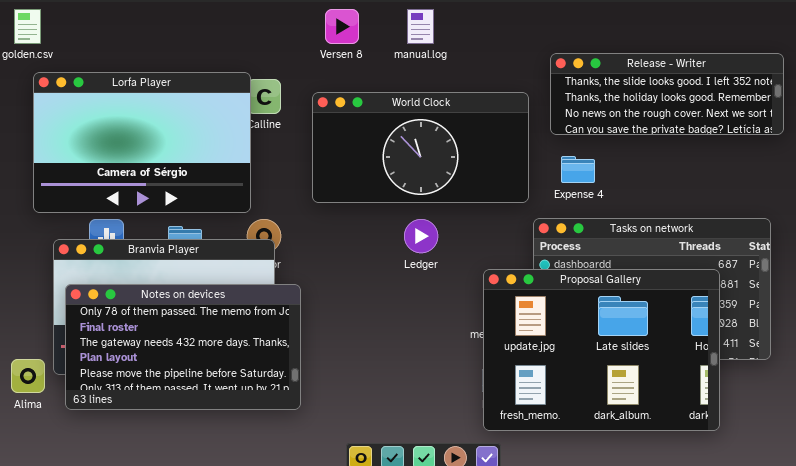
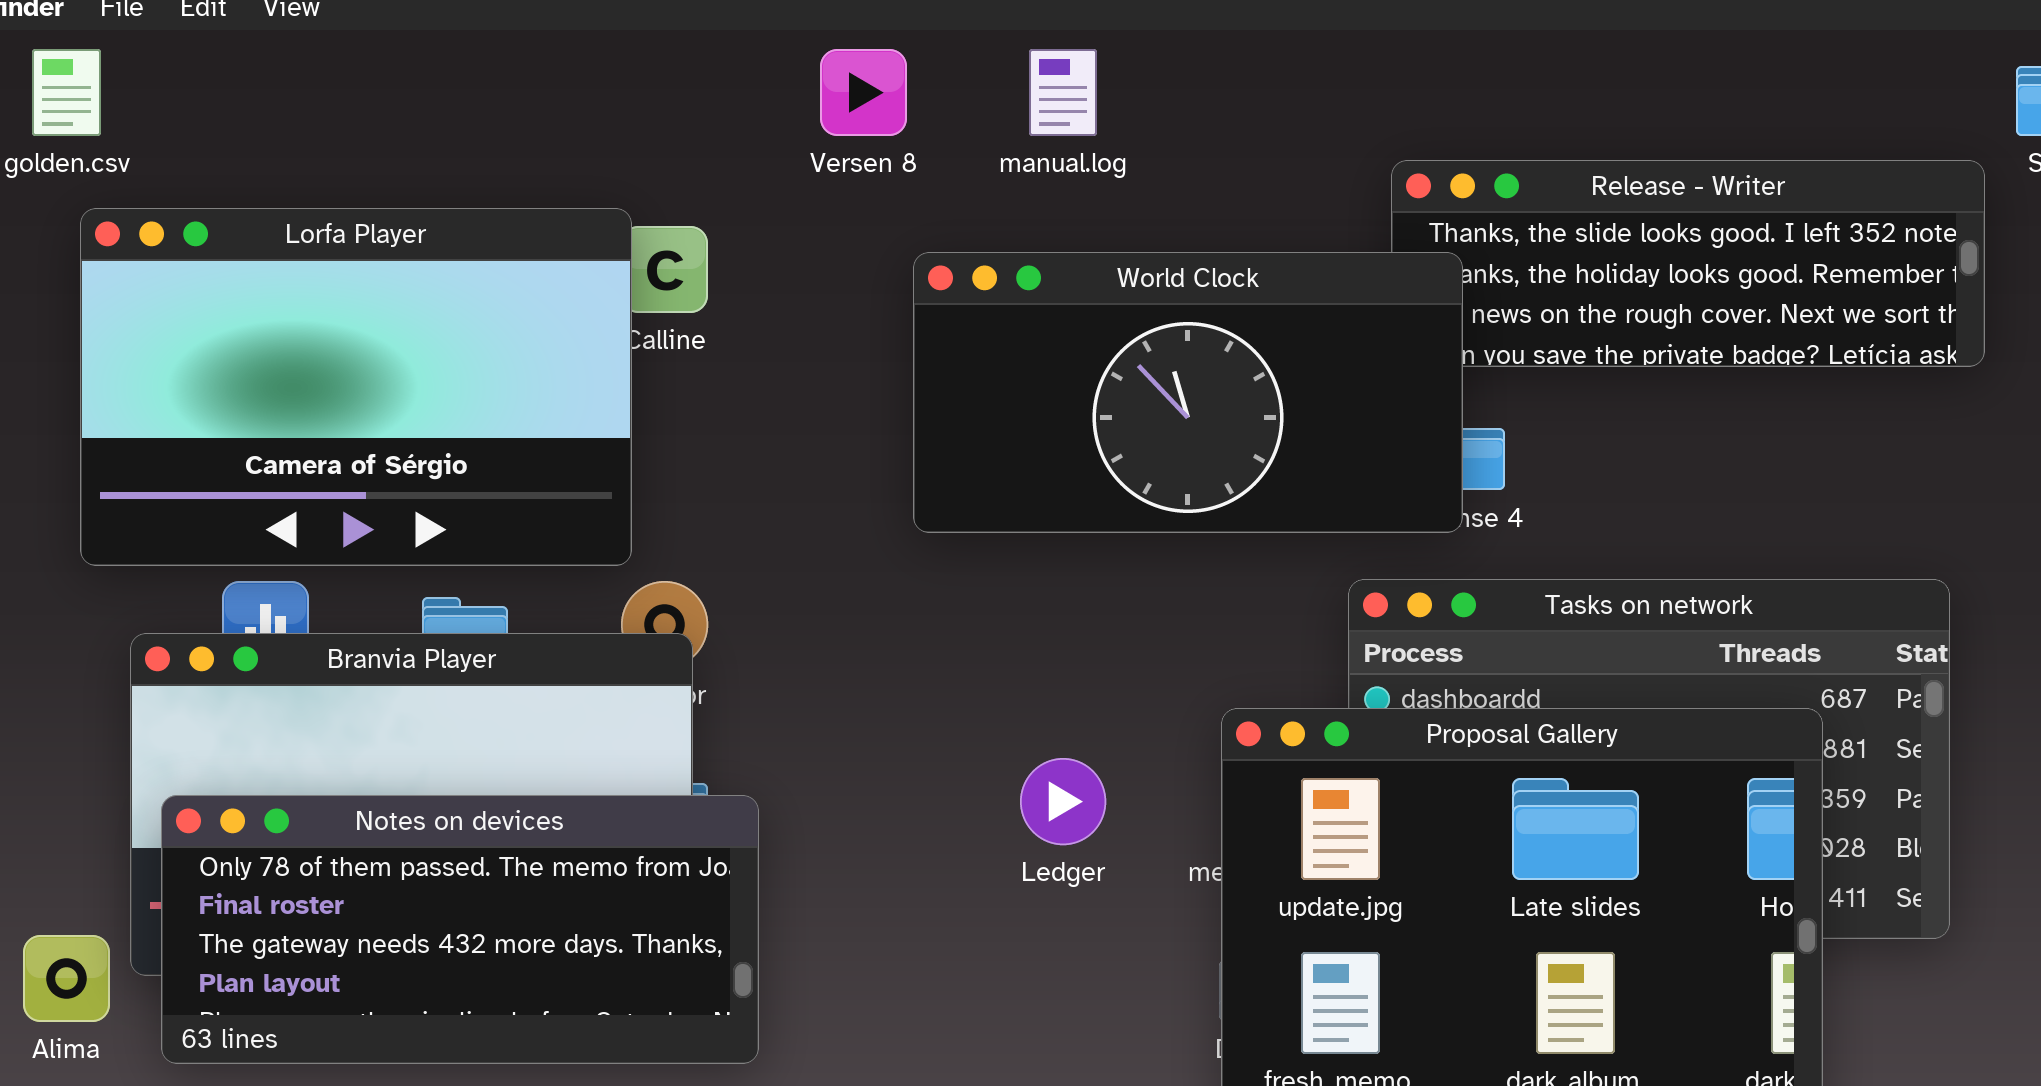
World Clock: [312,92,529,203] -> [913,252,1463,533], moved
Ledger: [404,219,438,253] -> [1020,758,1106,845], moved
Notes on devices: [65,284,301,410] -> [161,795,759,1064], resized

